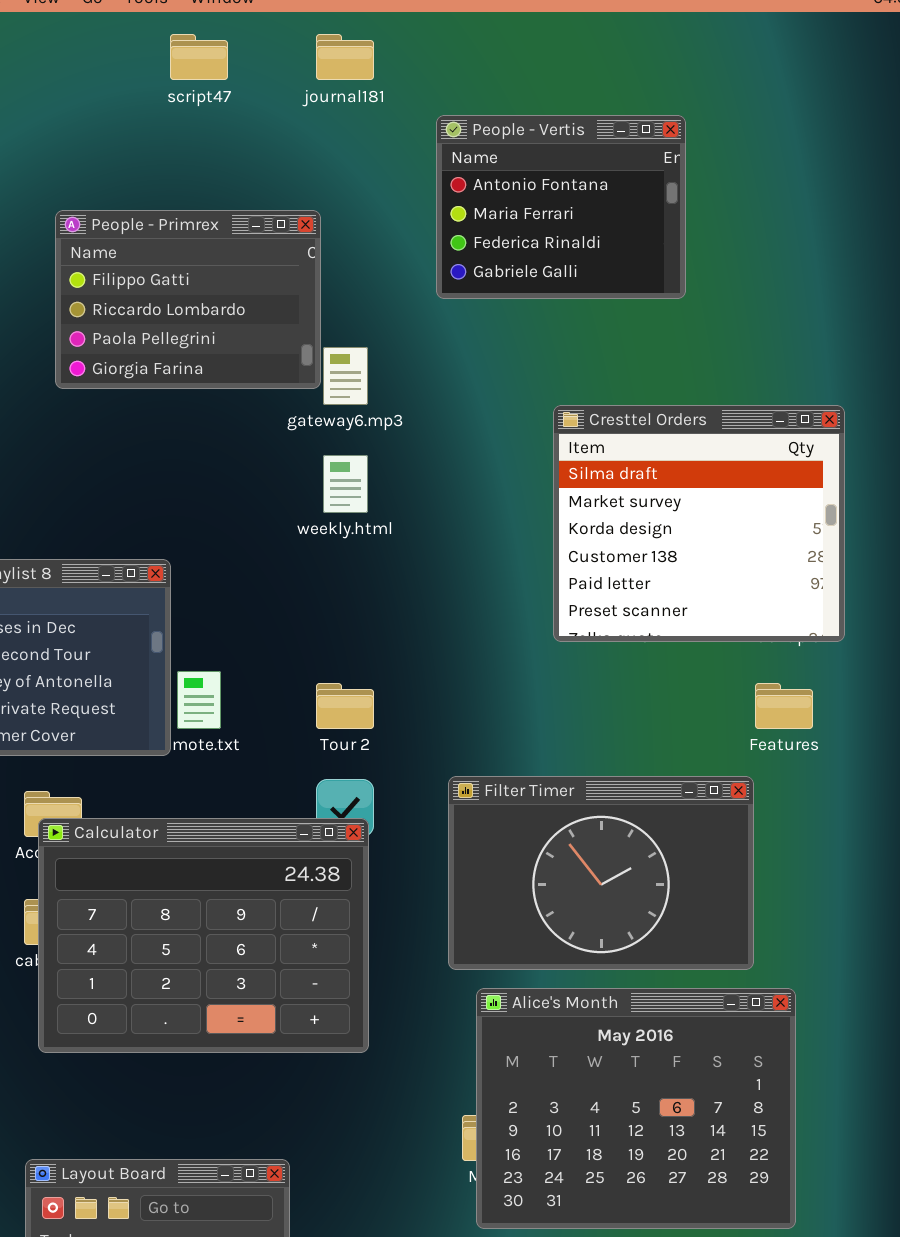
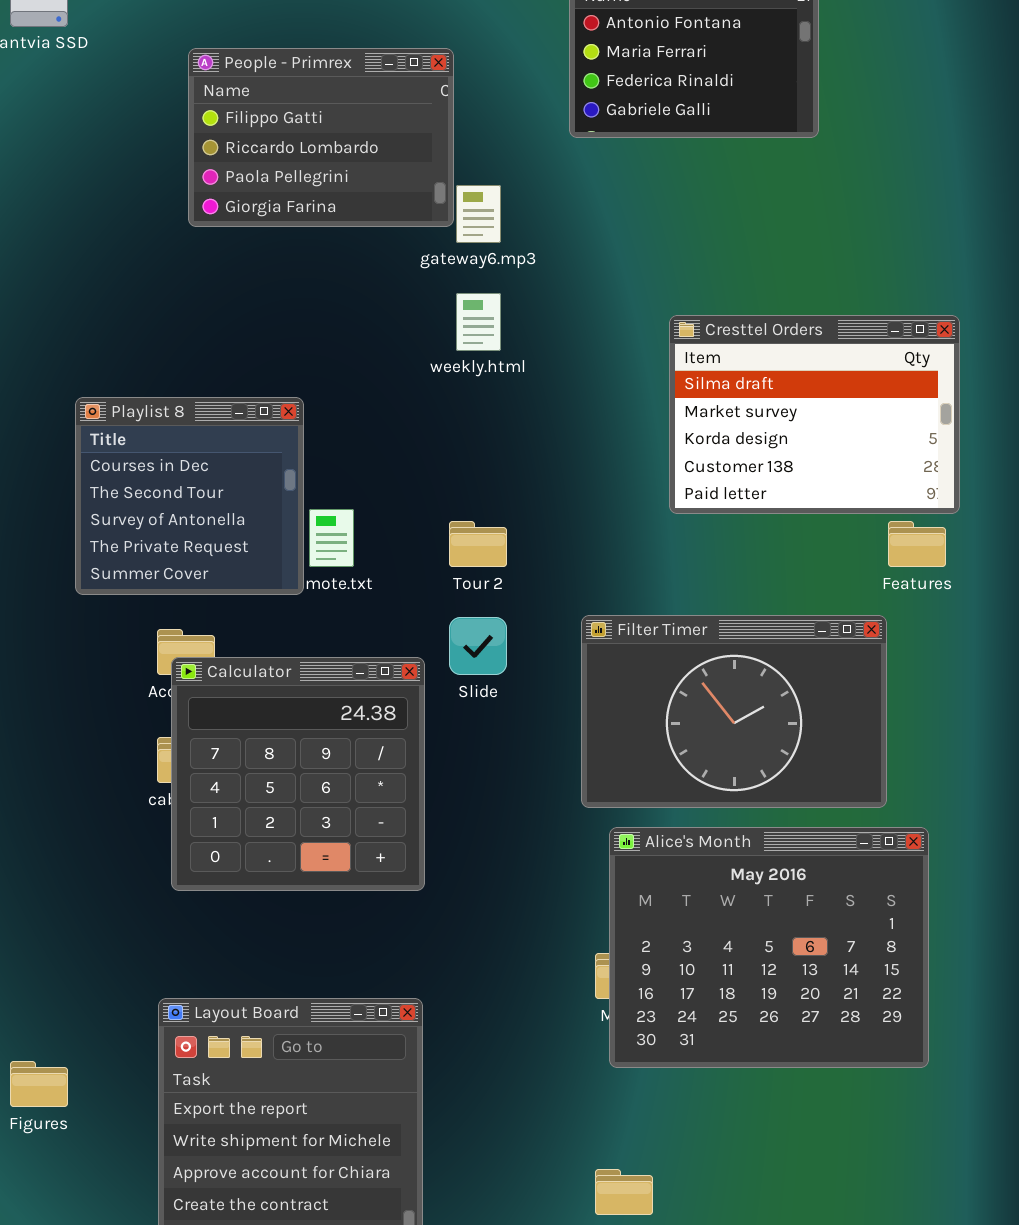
Cresttel Orders: [553,405,845,642] -> [669,315,960,514], moved, resized
Calculator: [38,818,369,1053] -> [171,657,425,891], resized

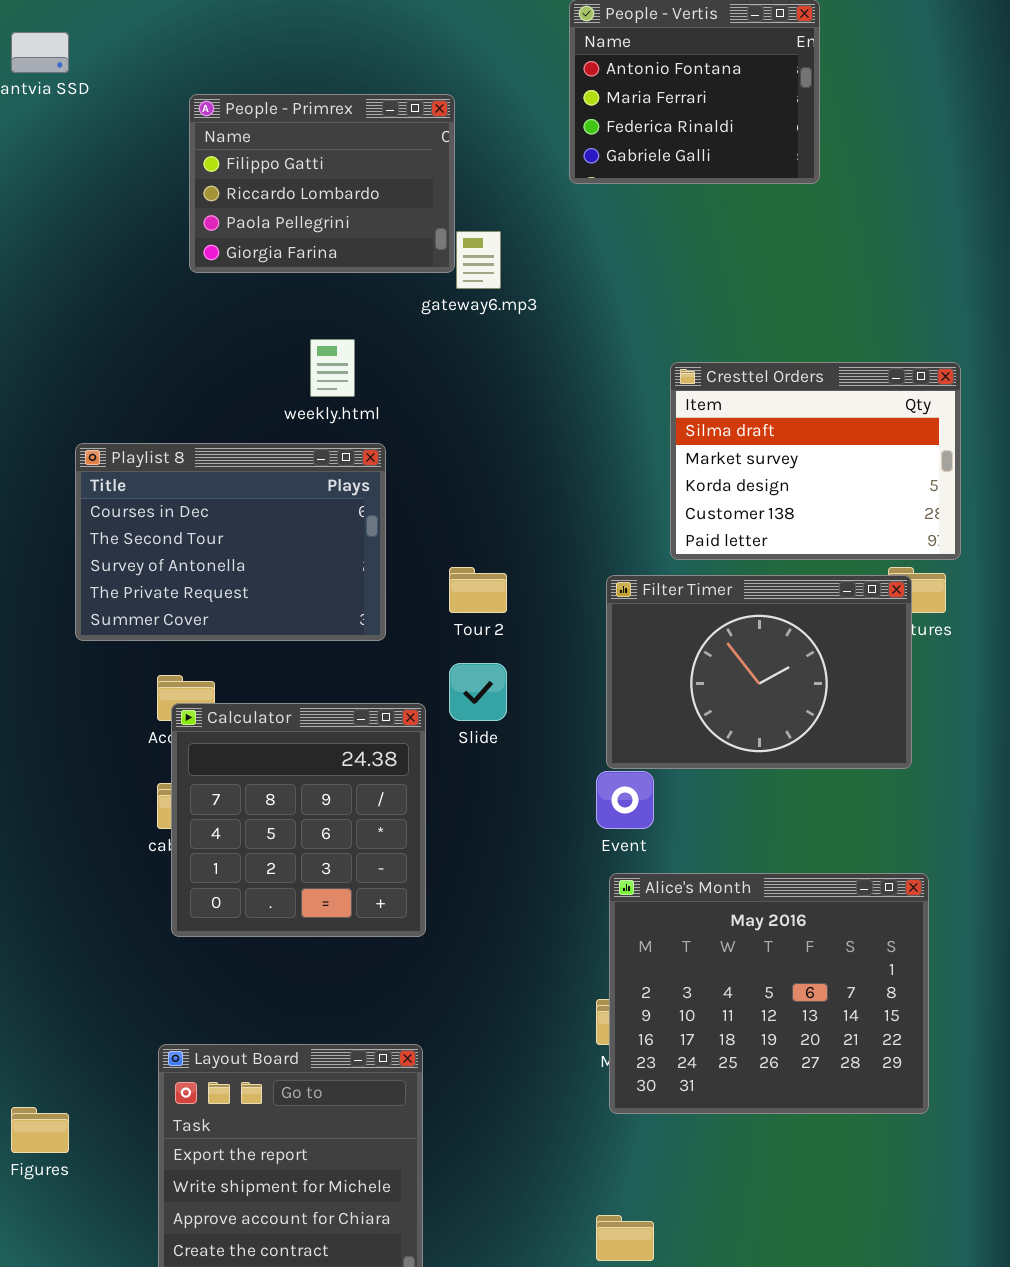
weekly.html: [456,293,501,351] -> [310,339,355,397], moved
Playlist 8: [75,397,304,595] -> [75,443,386,641], resized
Filter Timer: [581,615,887,808] -> [606,575,912,769], moved

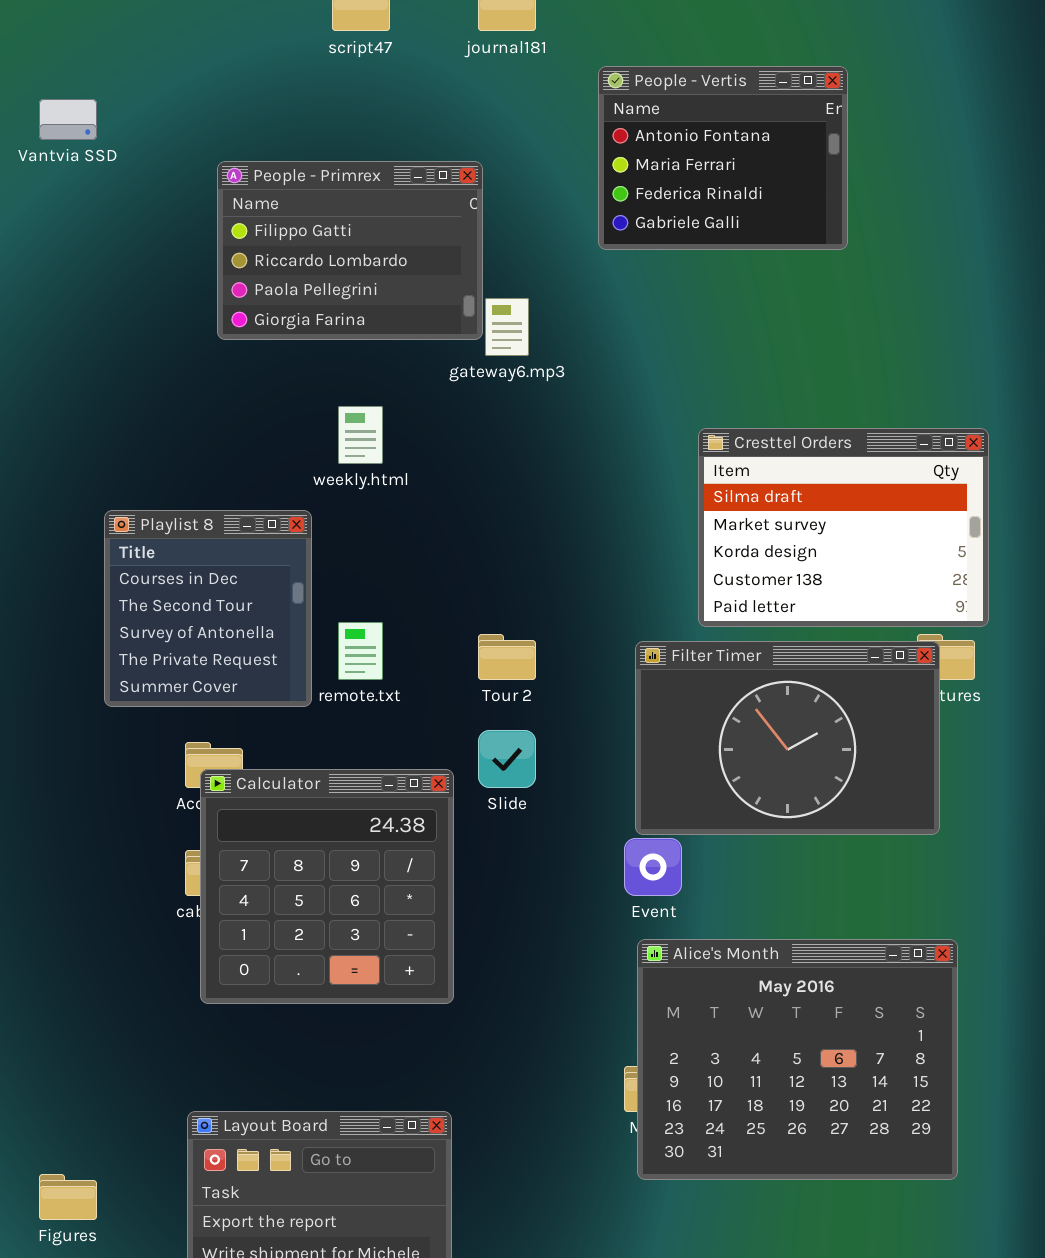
Playlist 8: [75,443,386,641] -> [104,510,312,707], resized

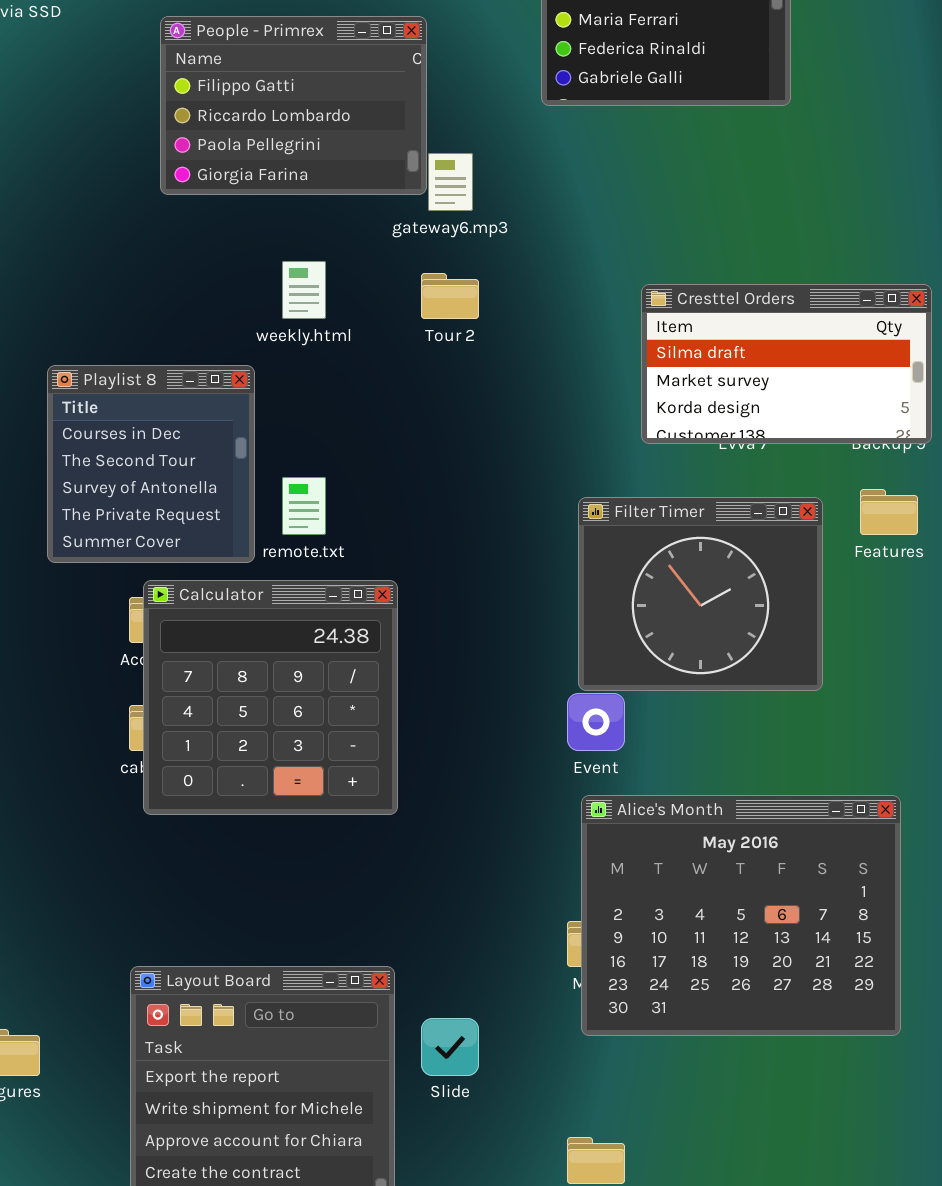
Cresttel Orders: [698,428,989,627] -> [641,284,932,444], resized
Tour 2: [478,634,536,680] -> [421,273,479,319], moved
Filter Timer: [635,641,940,835] -> [578,497,823,691], resized
Slide: [478,730,536,788] -> [421,1018,479,1076], moved
Calculator: [200,769,454,1004] -> [143,580,398,815], moved

